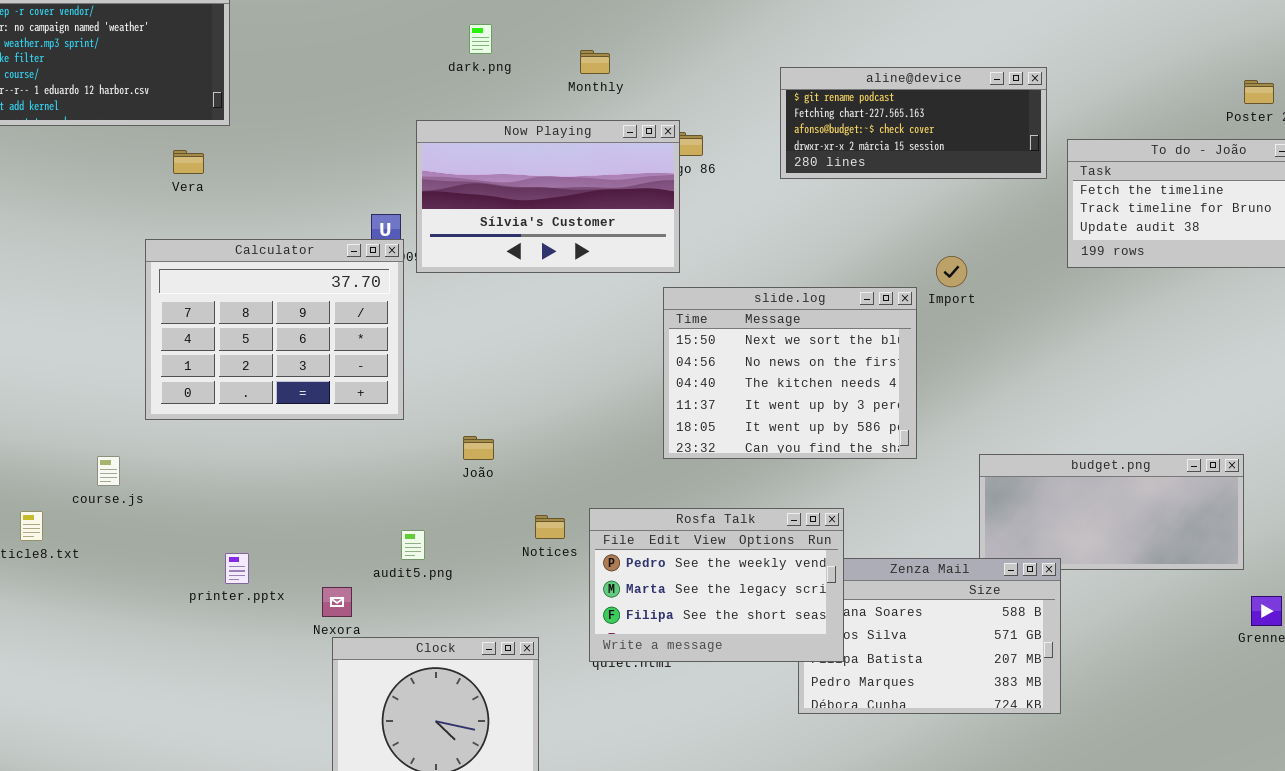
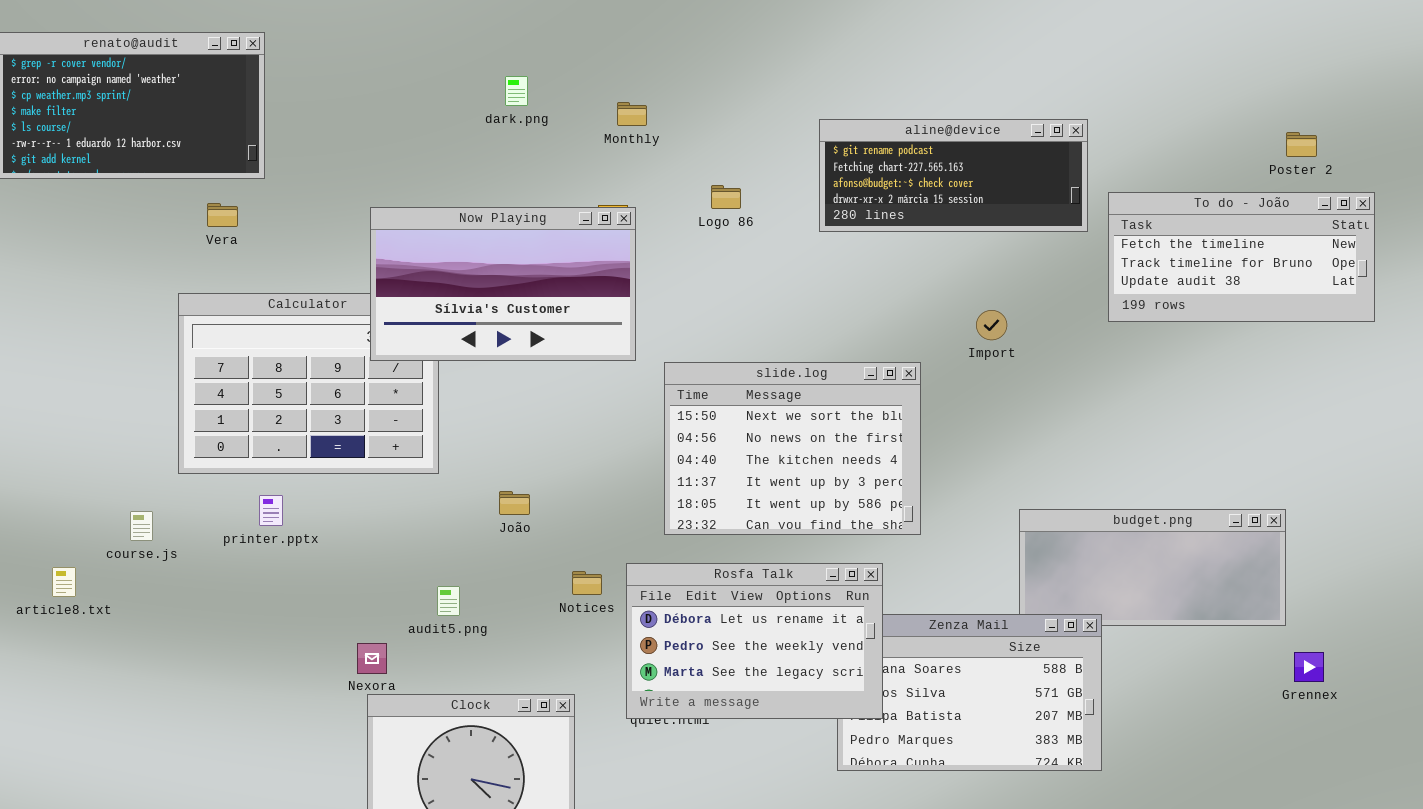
Now Playing: [416,120,680,273] -> [370,207,636,361], moved
slide.log: [663,287,917,459] -> [664,362,921,535], moved
Rosfa Talk: [589,508,844,662] -> [626,563,883,719], scrolled up 1 row
printer.pptx: [225,553,249,584] -> [259,495,283,526], moved

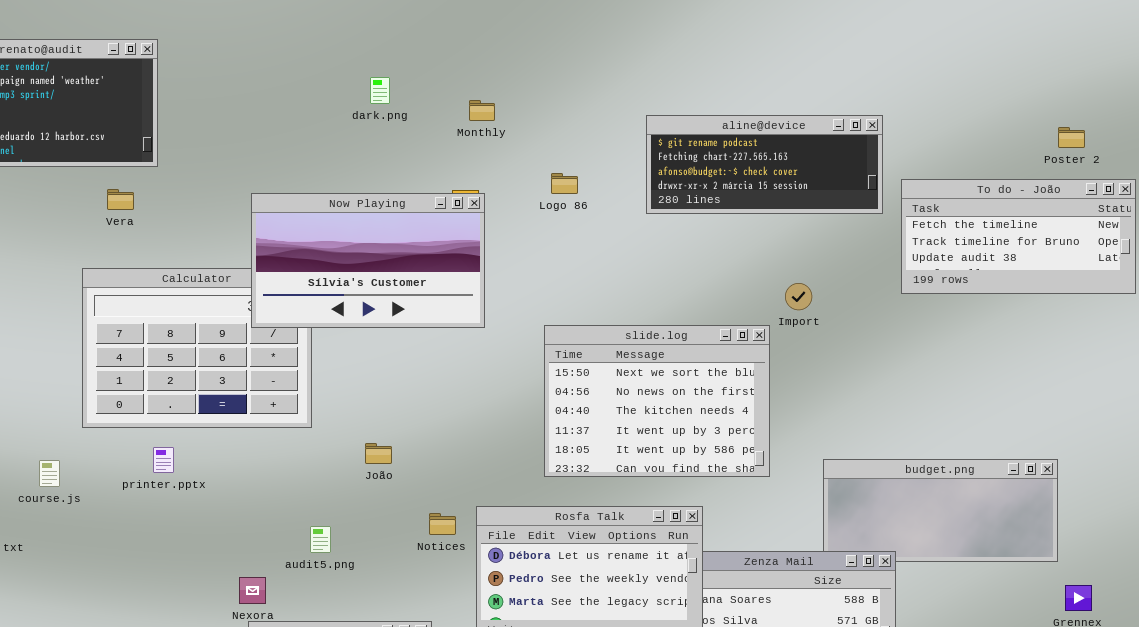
slide.log: [664,362,921,535] -> [544,325,770,477], moved

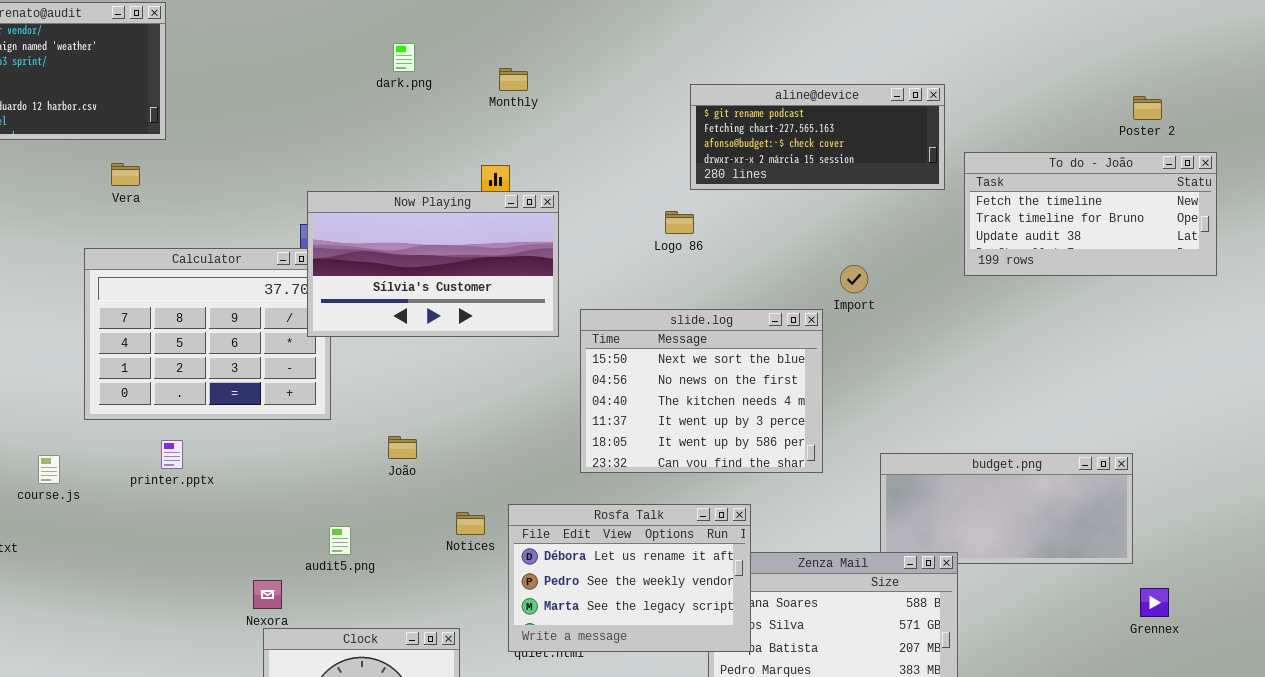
Logo 86: [551,173,578,194] -> [665,211,694,234], moved
Now Playing: [251,193,485,328] -> [307,191,559,337], moved

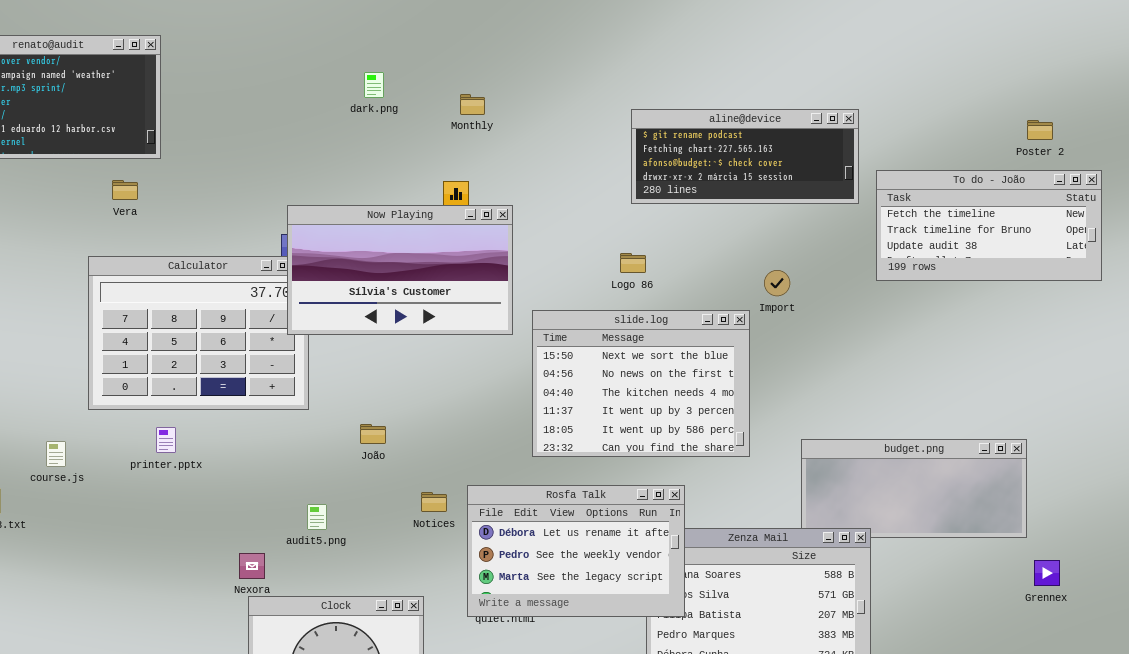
Logo 86: [665,211,694,234] -> [620,253,646,273], moved

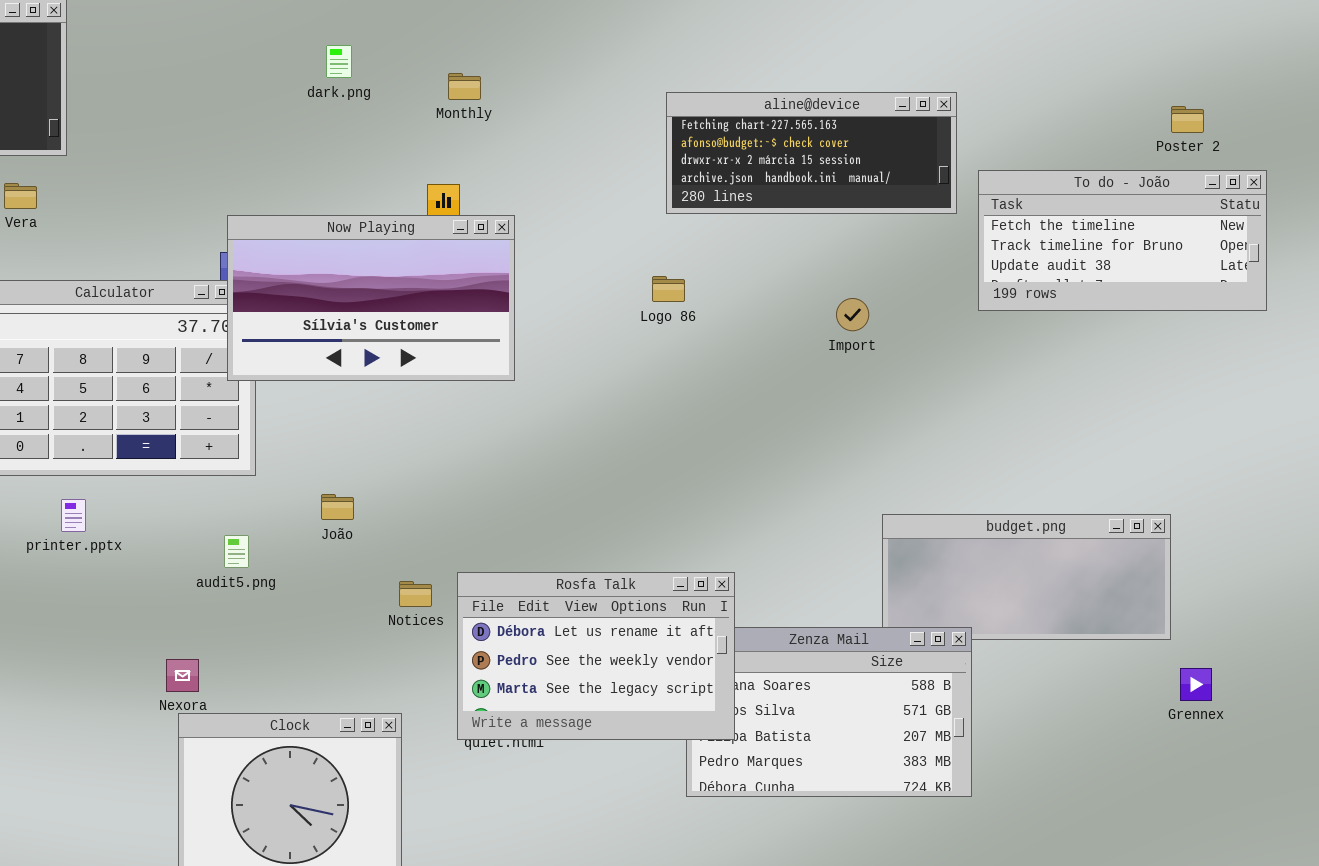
aline@device: [631,109,859,204] -> [666,92,957,214], scrolled down 1 row
slide.log: [532,310,750,457] -> none, closed
audit5.png: [307,504,327,530] -> [224,535,249,568], moved

